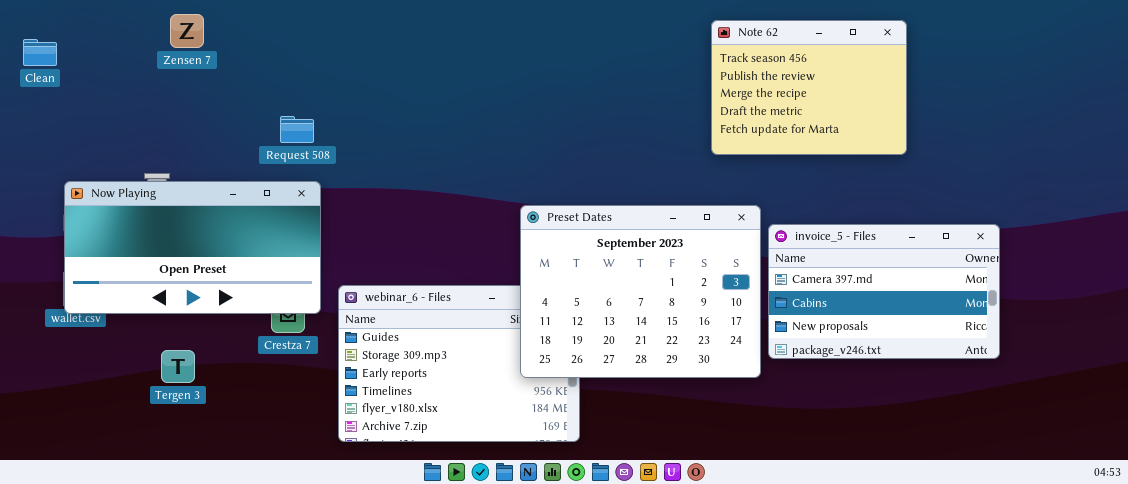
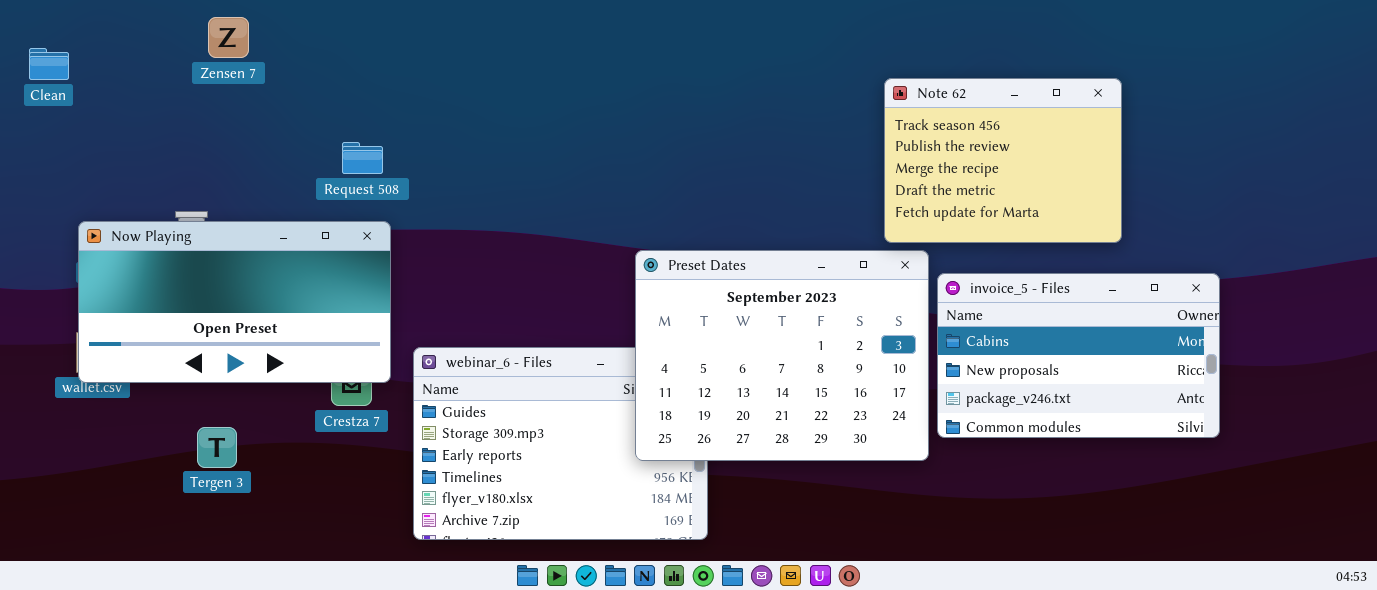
Note 62: [711,20,907,155] -> [884,78,1122,243], moved
invoice_5 - Files: [768,224,1000,359] -> [937,273,1220,438], scrolled down 1 row

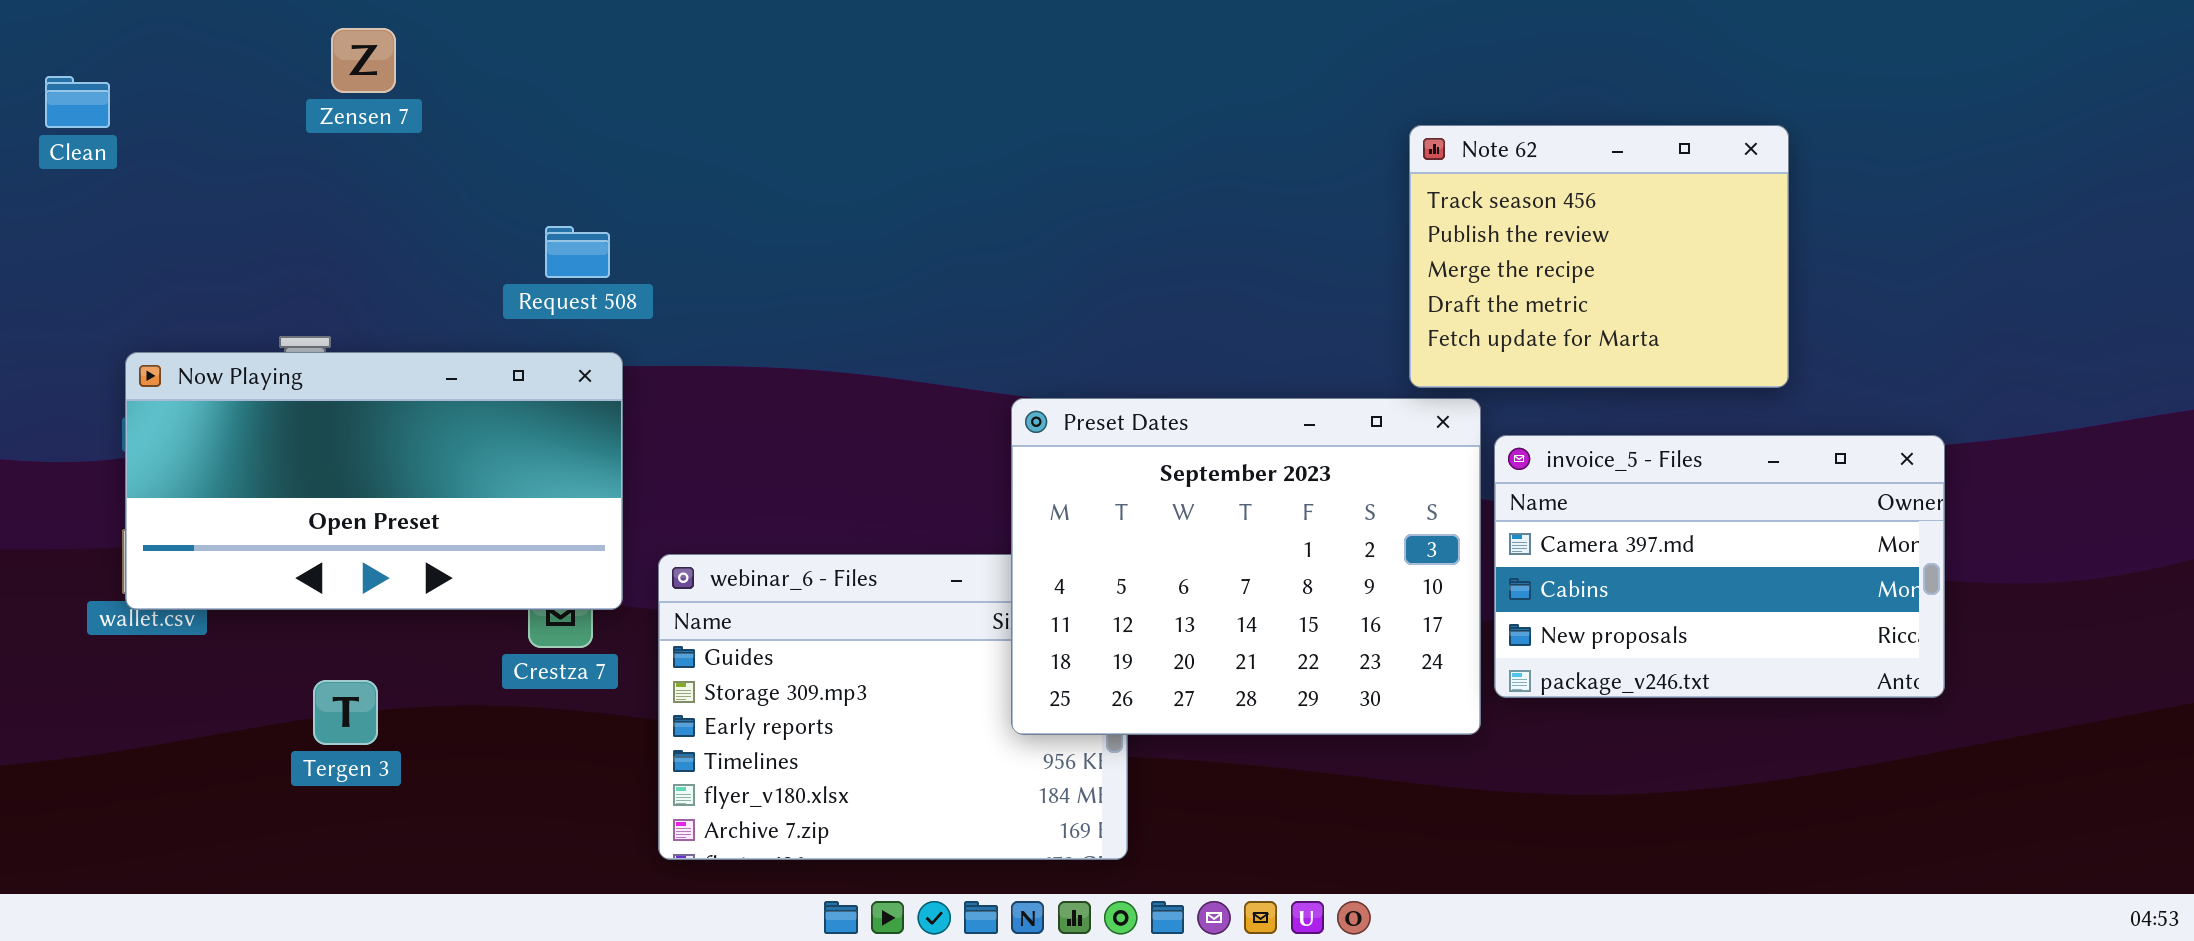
invoice_5 - Files: [937,273,1220,438] -> [1494,435,1945,698], scrolled up 1 row

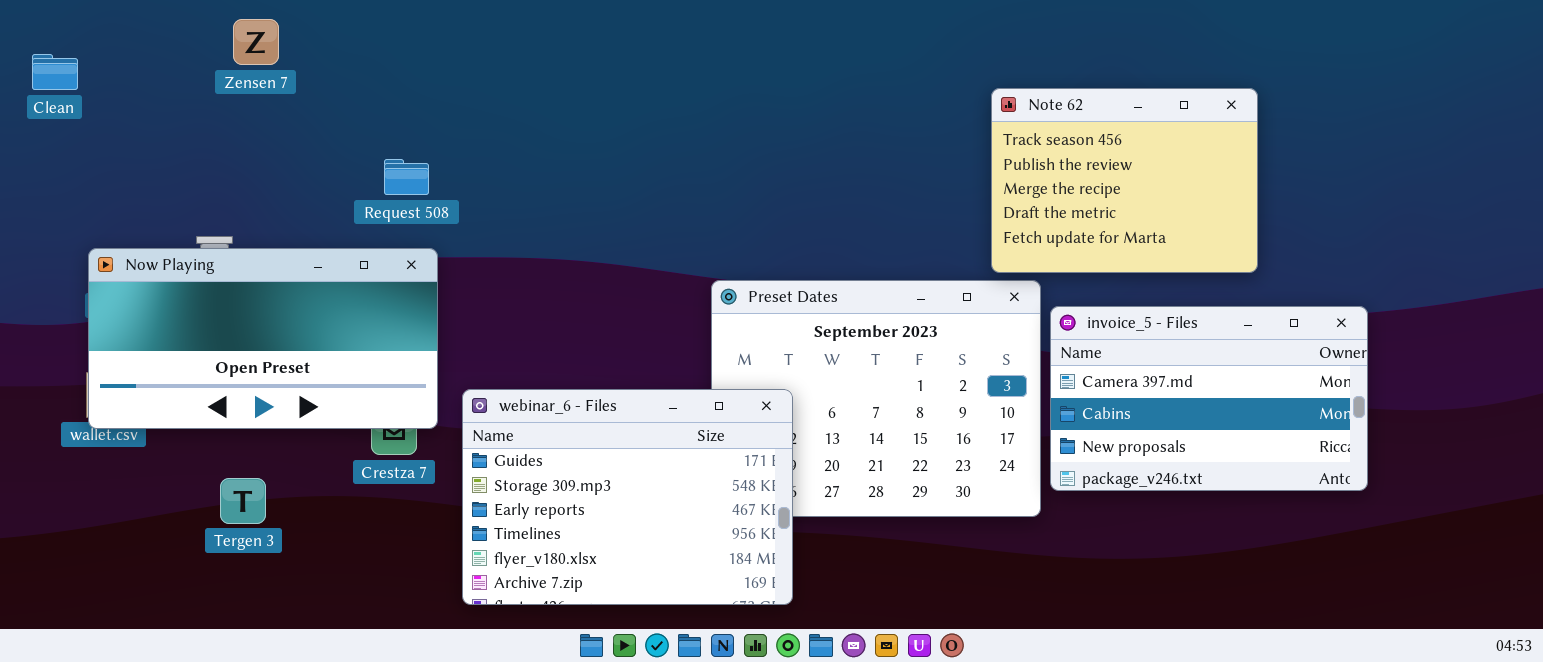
webinar_6 - Files: [658,554,1128,860] -> [462,389,793,605], raised

